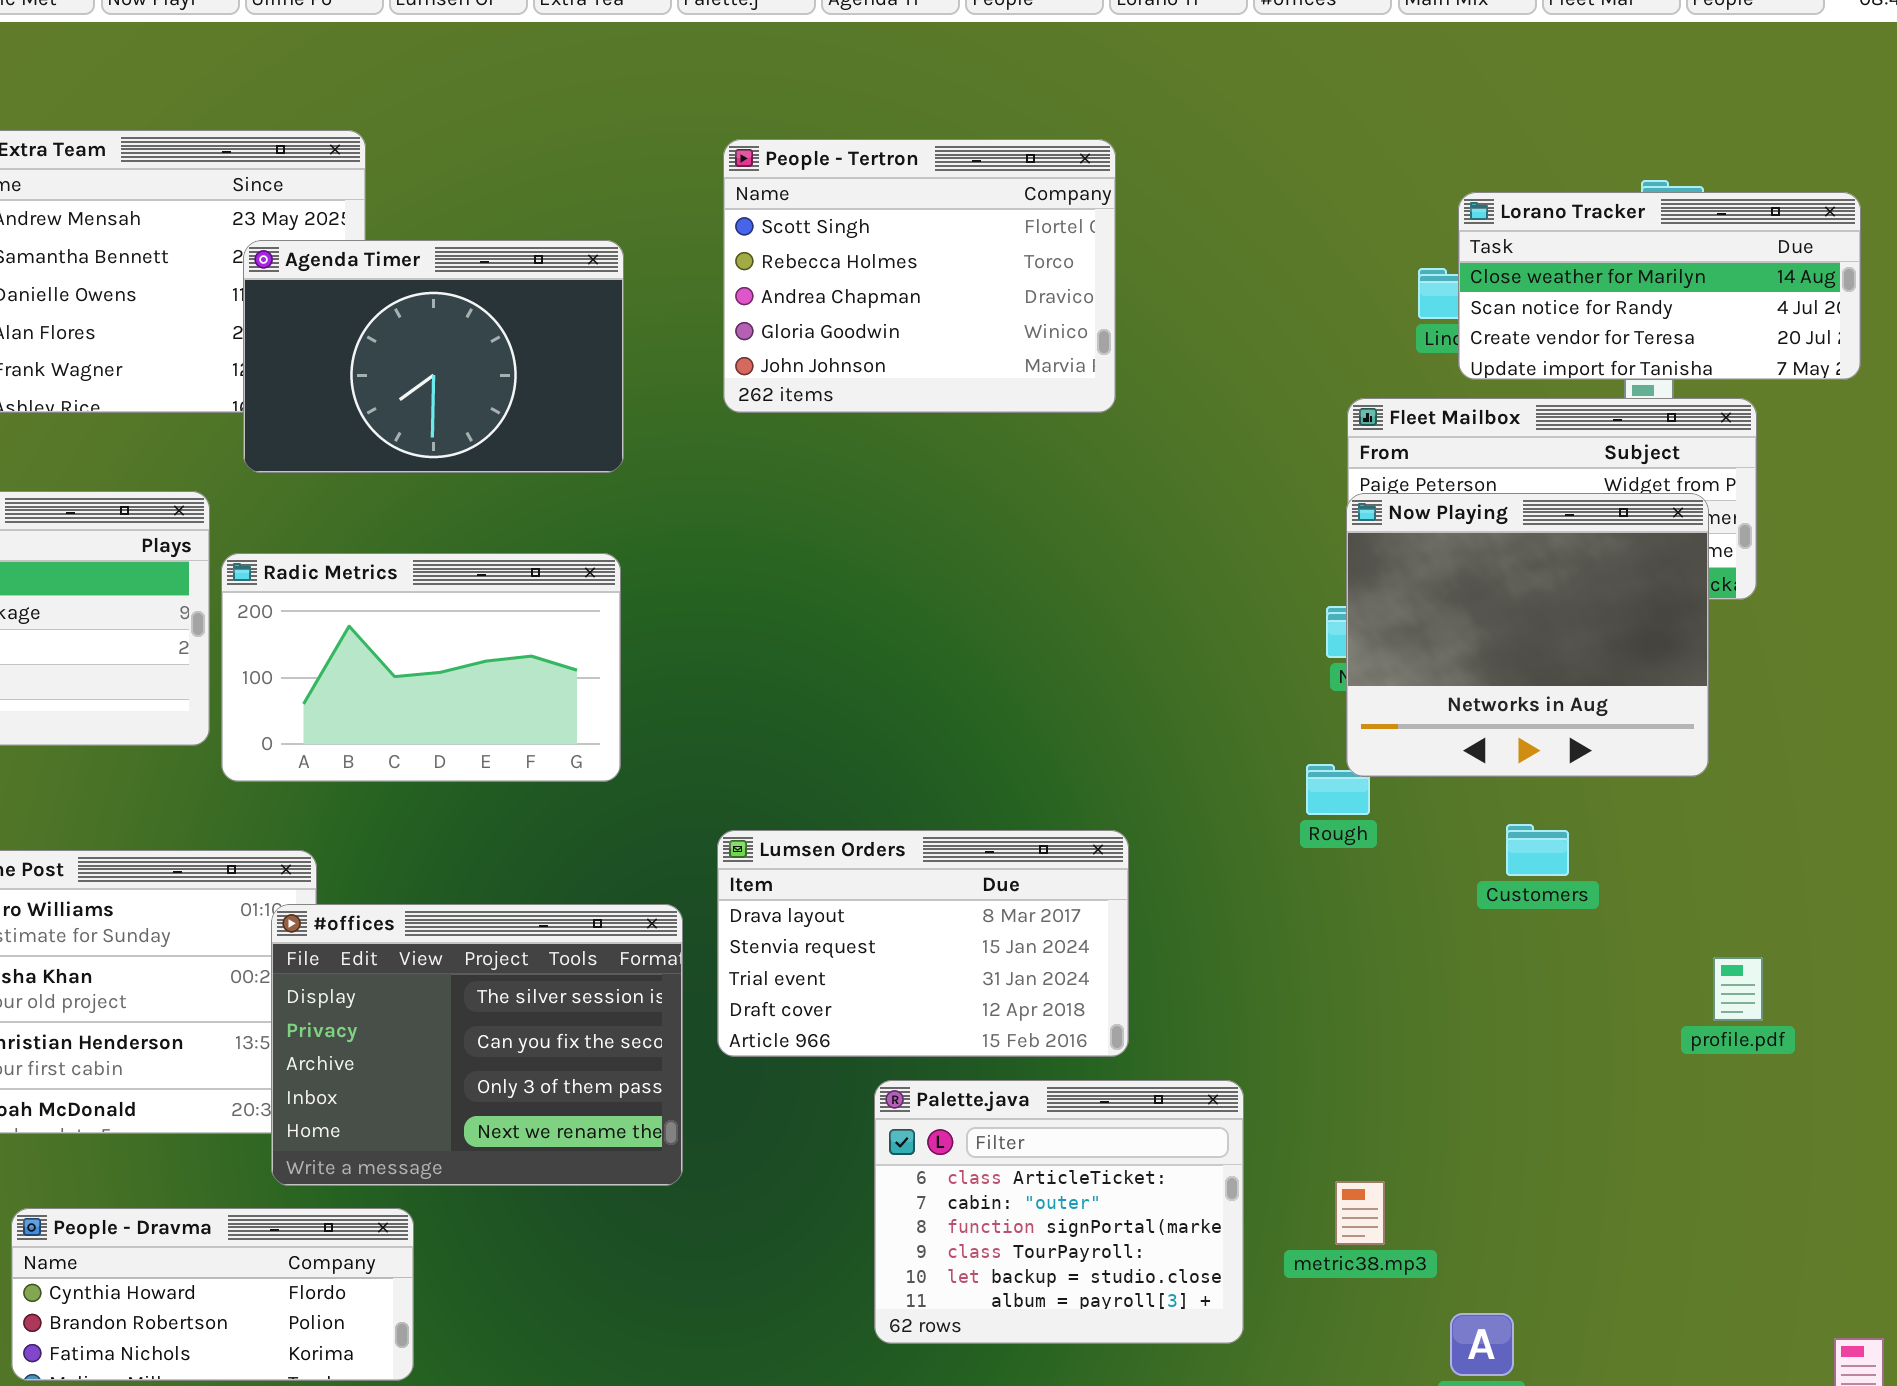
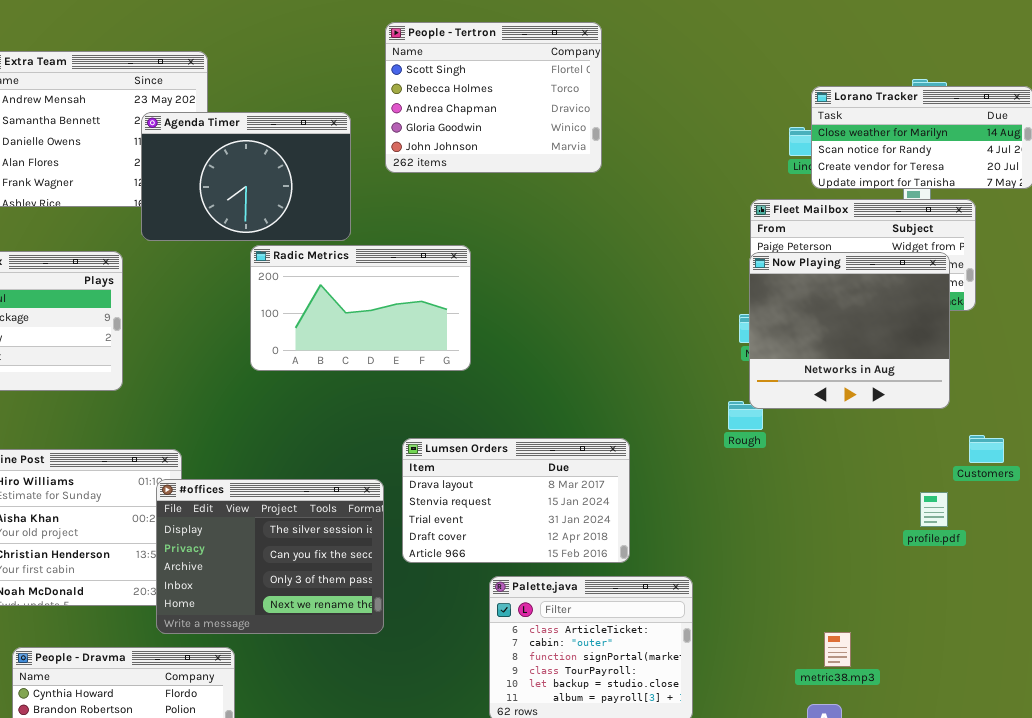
People - Tertron: [723,139,1116,413] -> [385,22,602,173], moved
Radic Metrics: [221,553,621,782] -> [250,245,471,371], moved
Customers: [1506,824,1569,876] -> [969,435,1004,463], moved
profile.pdf: [1713,957,1763,1021] -> [920,492,948,527], moved
metric38.mp3: [1335,1181,1385,1245] -> [824,632,851,667], moved

